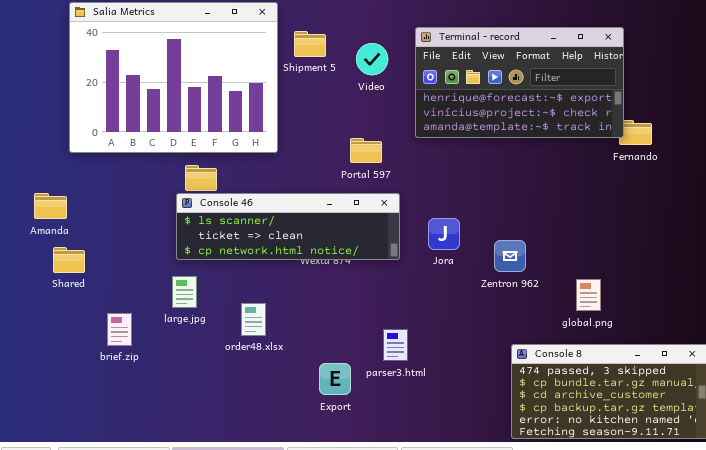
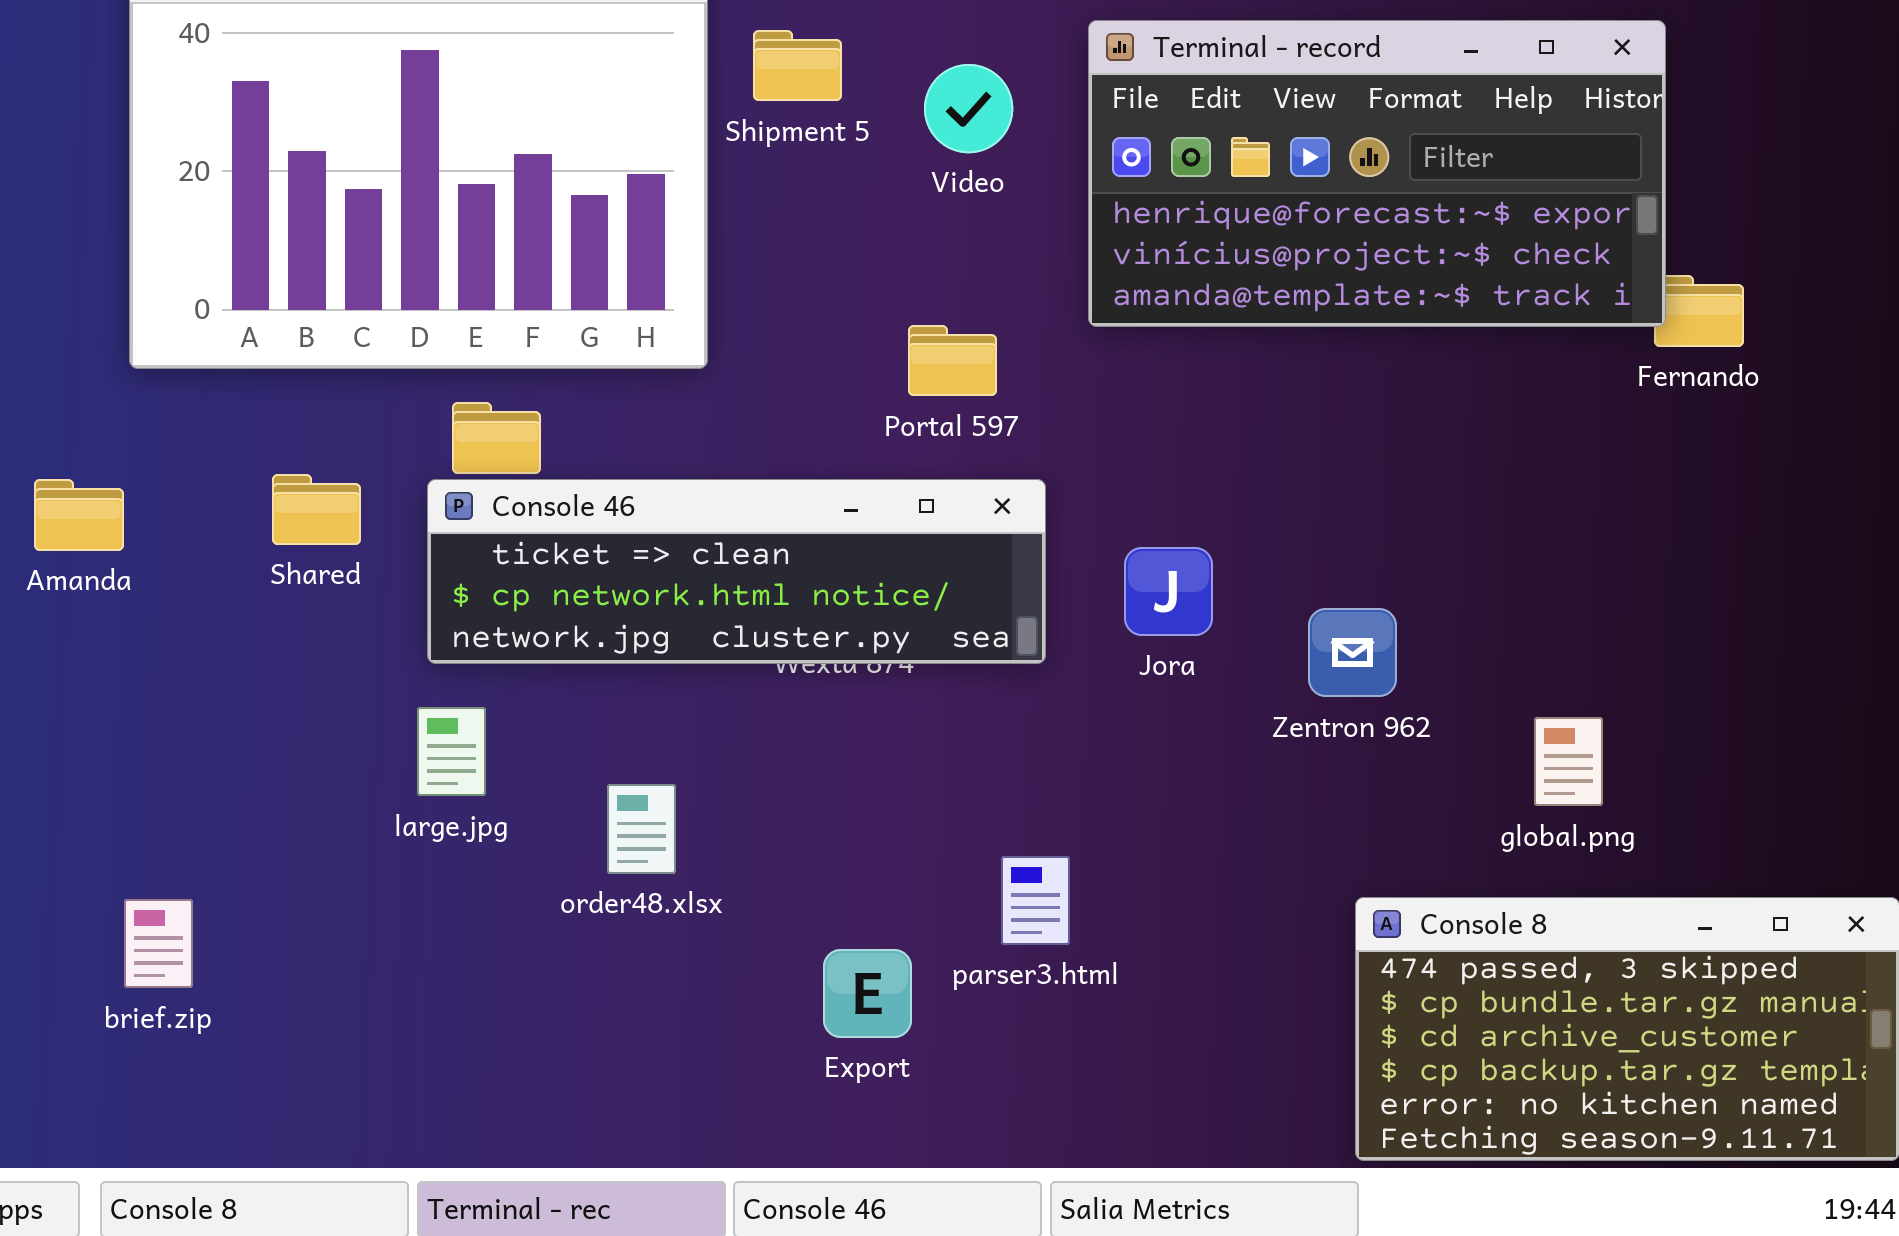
Console 46: [176,193,400,260] -> [427,479,1046,664], scrolled down 1 row
Shared: [53,247,85,273] -> [272,474,361,545], moved
brief.zip: [107,313,132,346] -> [124,899,193,988], moved

